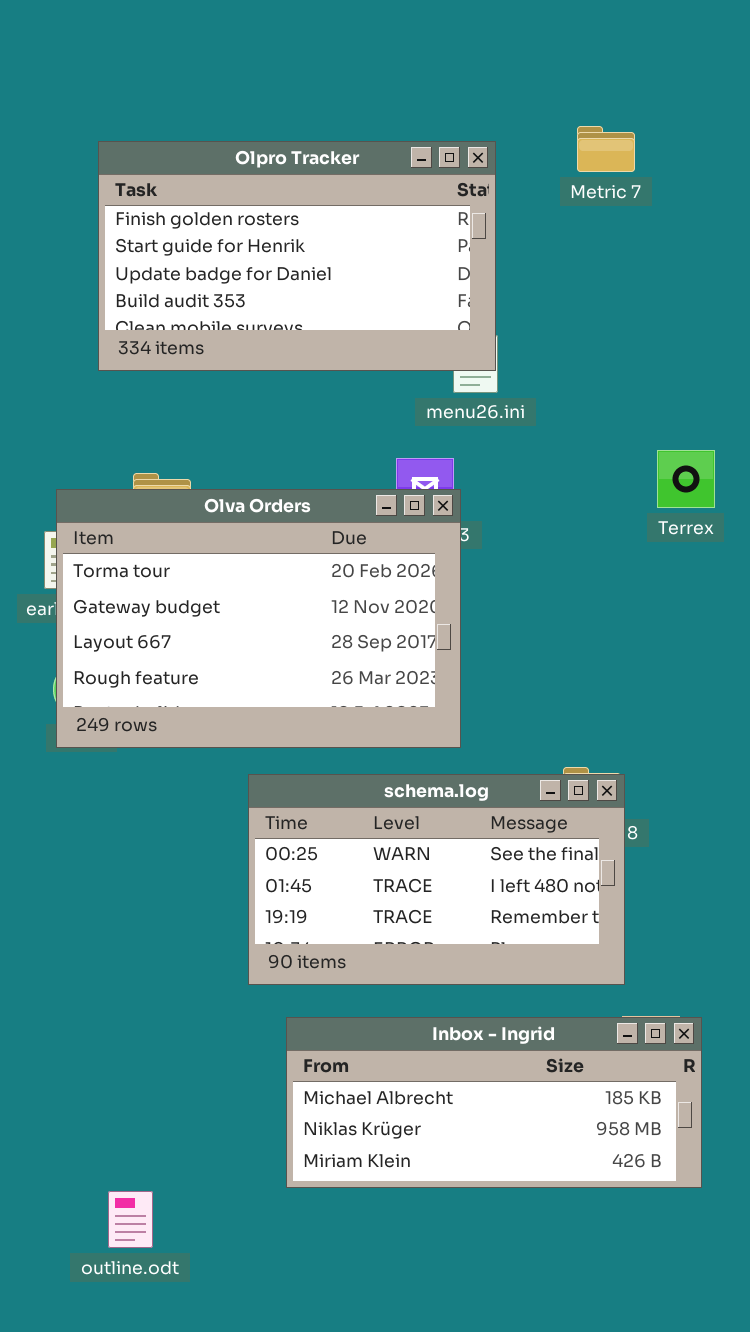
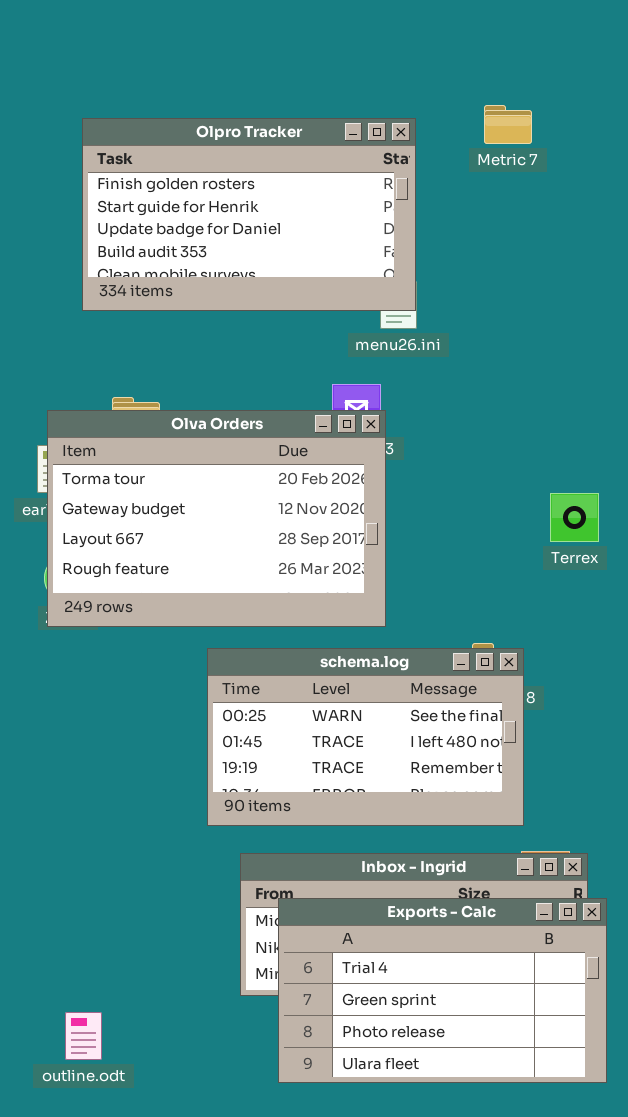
Terrex: [657,450,715,508] -> [550,493,599,542], moved
Exports - Calc: none -> [278,898,607,1083], opened
outline.odt: [108,1191,153,1248] -> [65,1012,102,1060], moved

